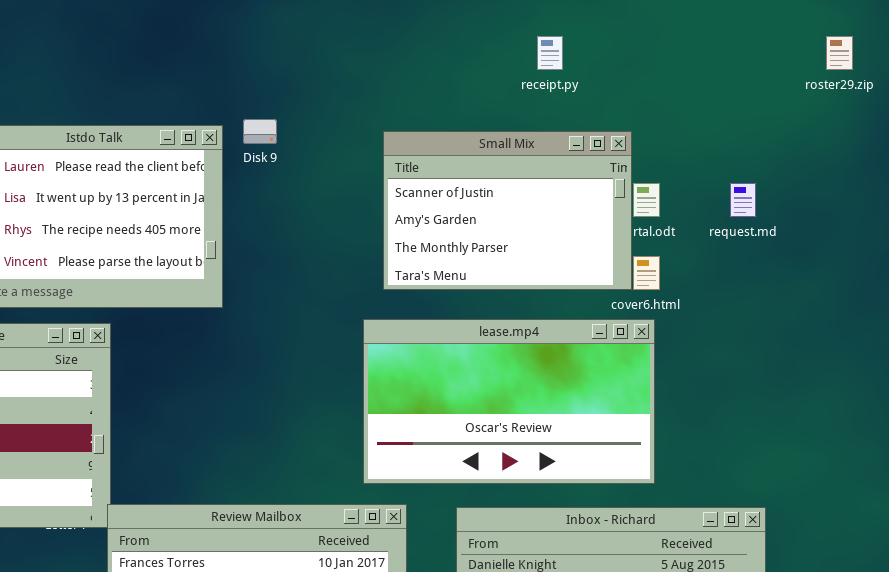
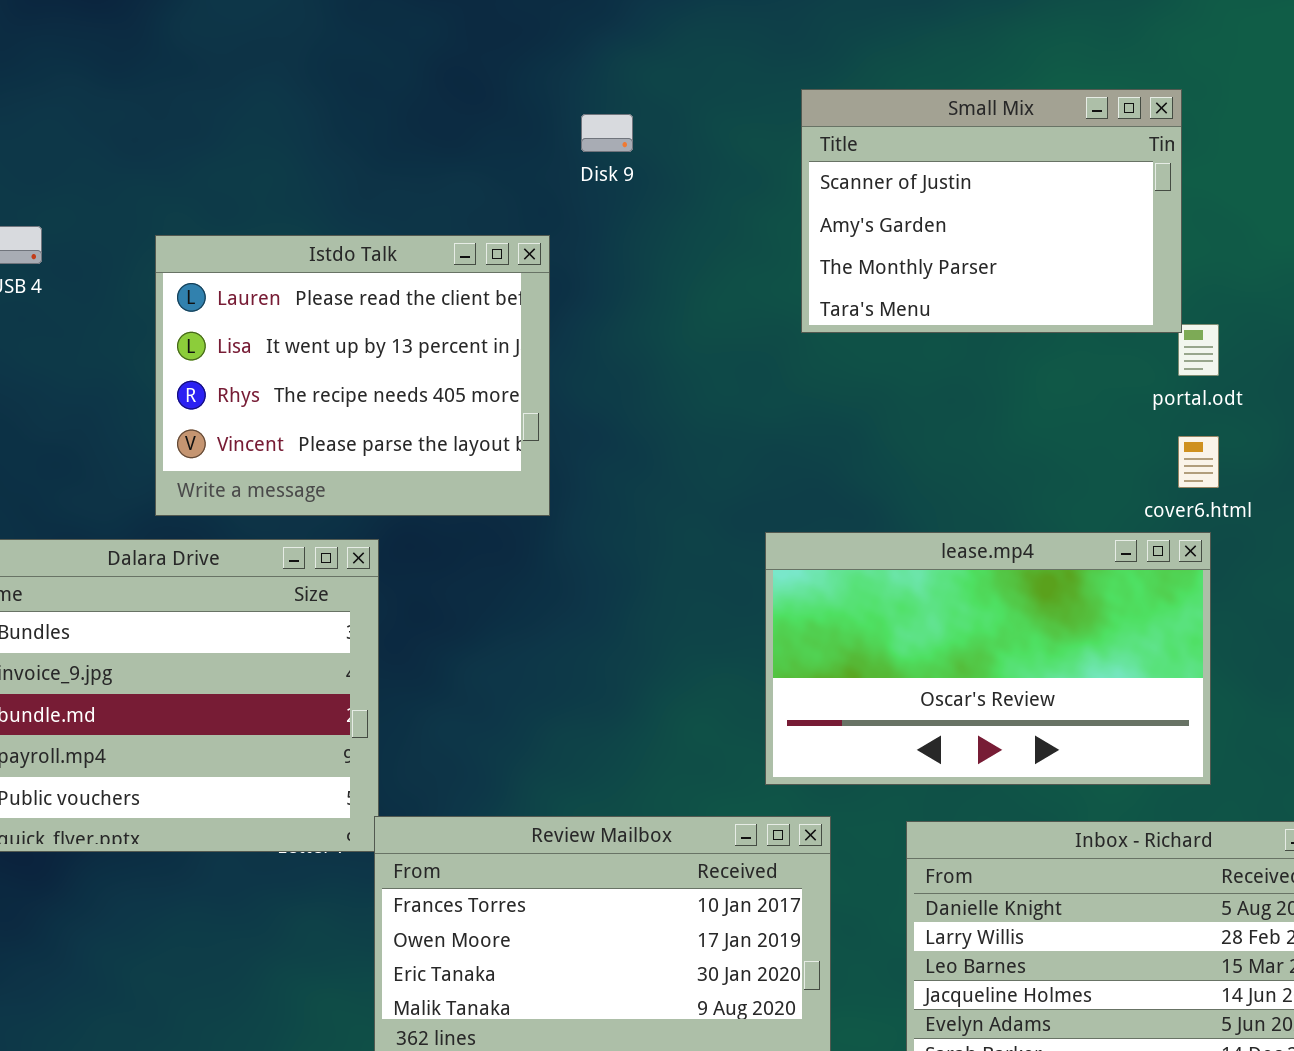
Disk 9: [243,119,277,144] -> [581,114,633,152], moved
Small Mix: [383,131,632,290] -> [801,89,1182,333], moved

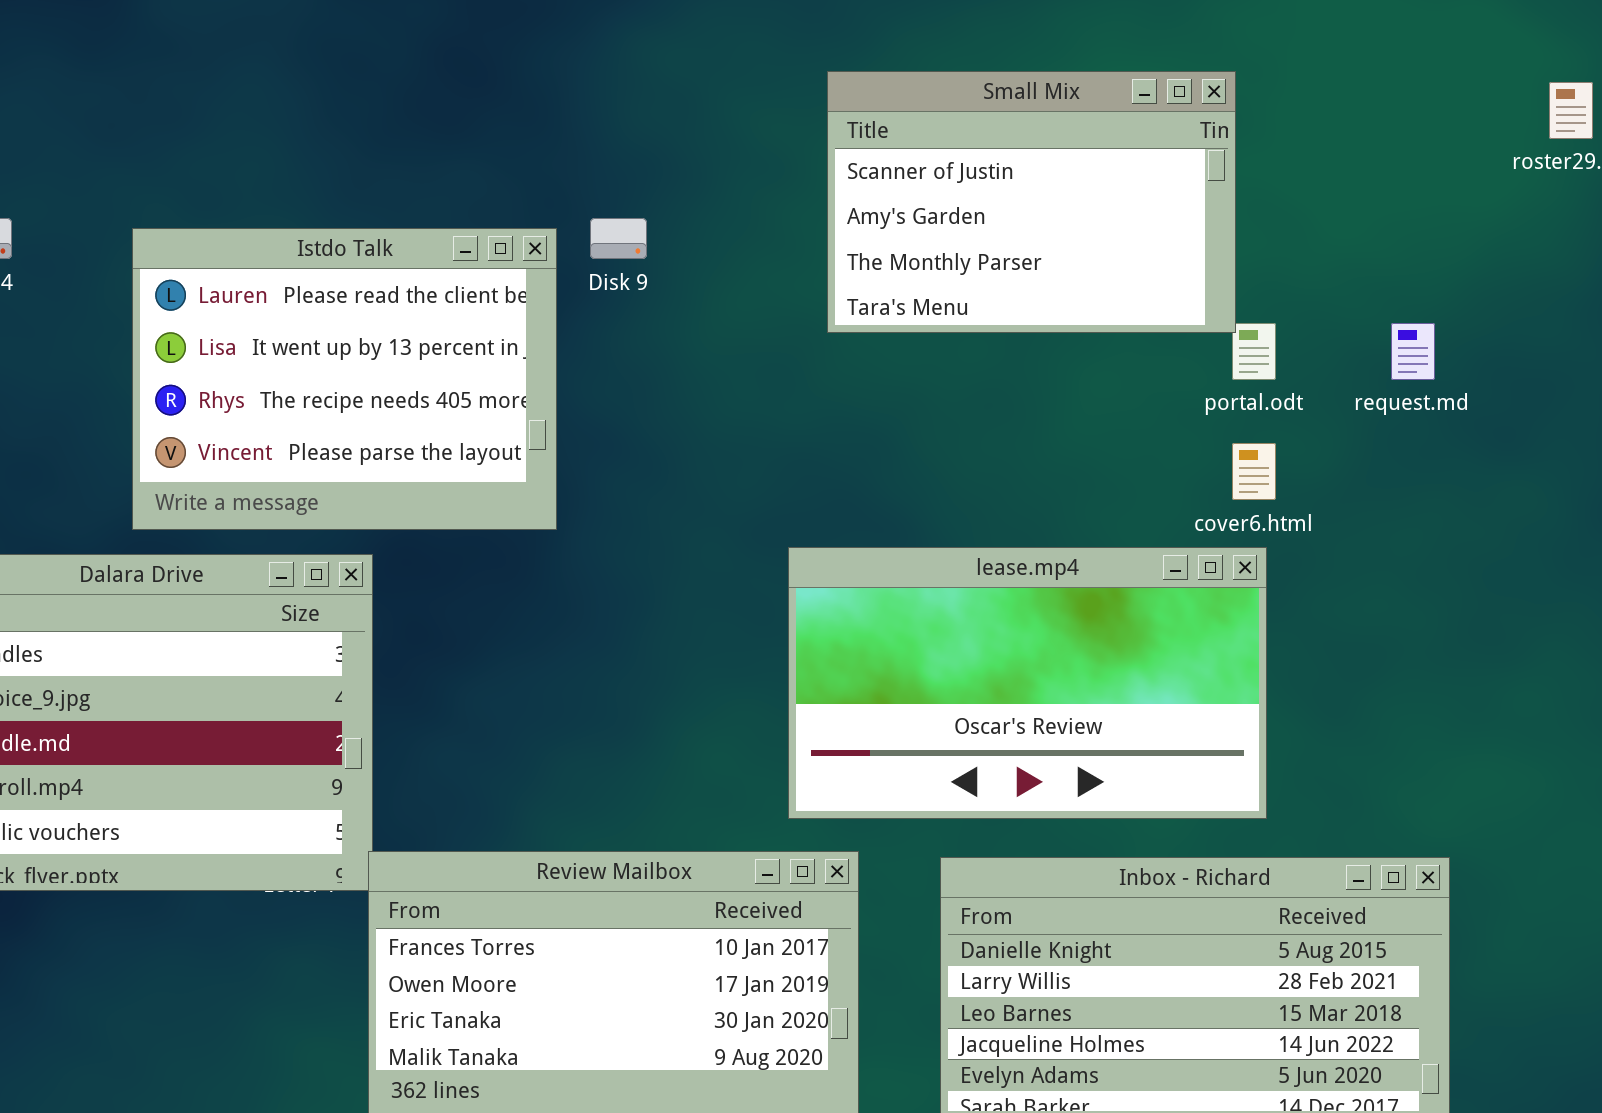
Disk 9: [581,114,633,152] -> [590,218,647,259], moved

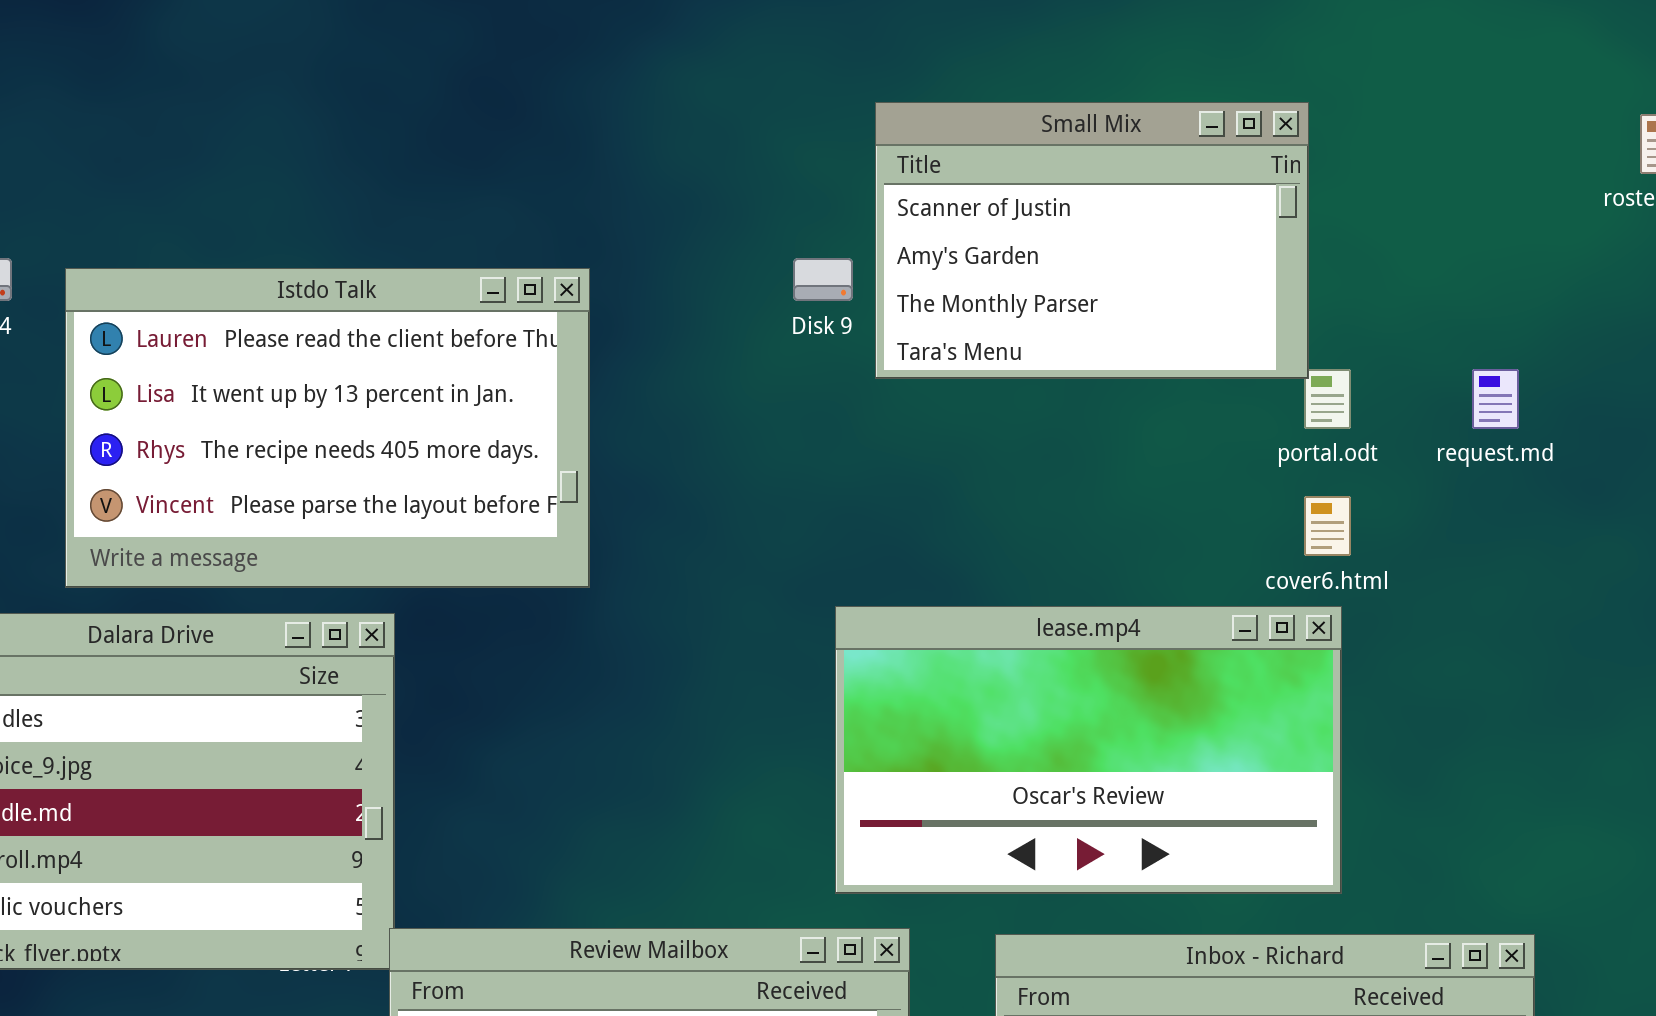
Disk 9: [590,218,647,259] -> [793,258,853,301], moved
Istdo Talk: [132,228,557,530] -> [65,268,590,588], resized

